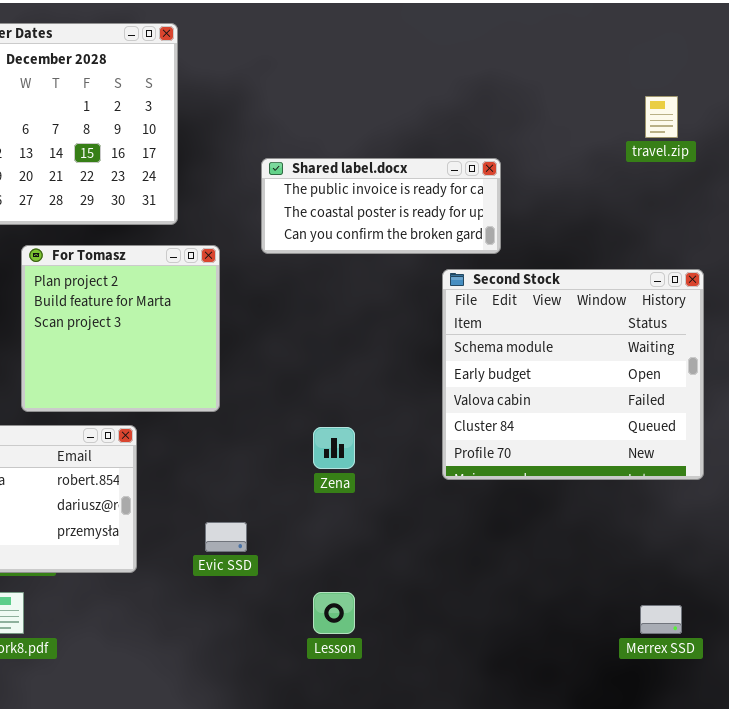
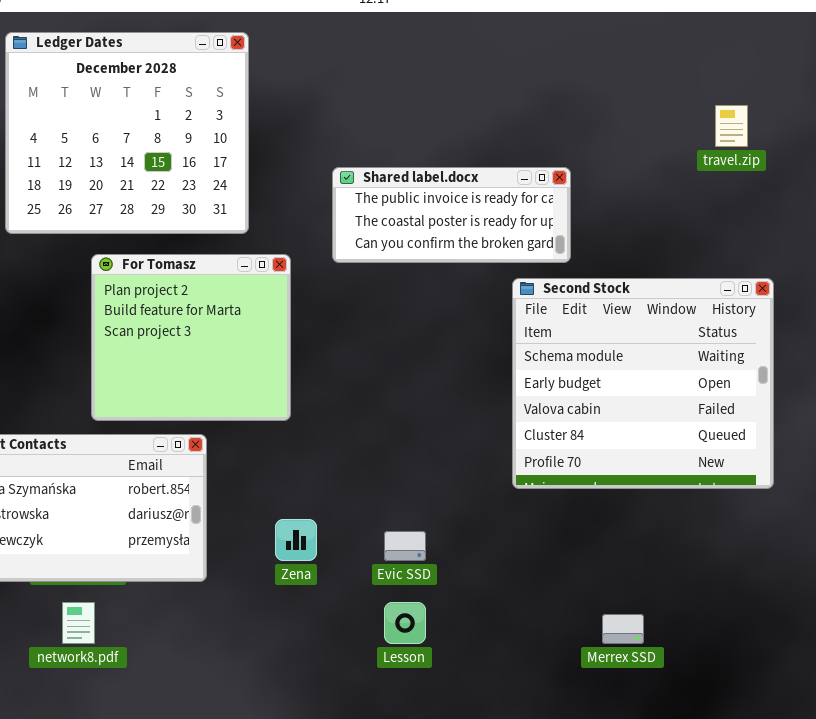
Zena: [313,427,355,469] -> [275,519,317,561], moved
Evic SSD: [205,522,247,552] -> [384,531,426,561], moved
Merrex SSD: [640,605,682,634] -> [602,614,644,644], moved

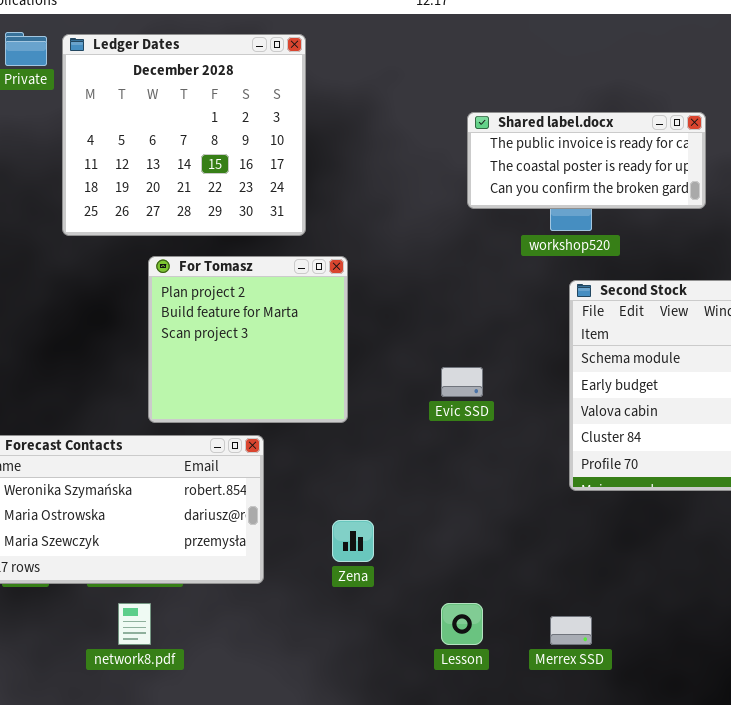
Shared label.docx: [332,167,571,263] -> [467,112,706,209], moved
Evic SSD: [384,531,426,561] -> [441,367,483,397], moved
Merrex SSD: [602,614,644,644] -> [550,616,592,645], moved

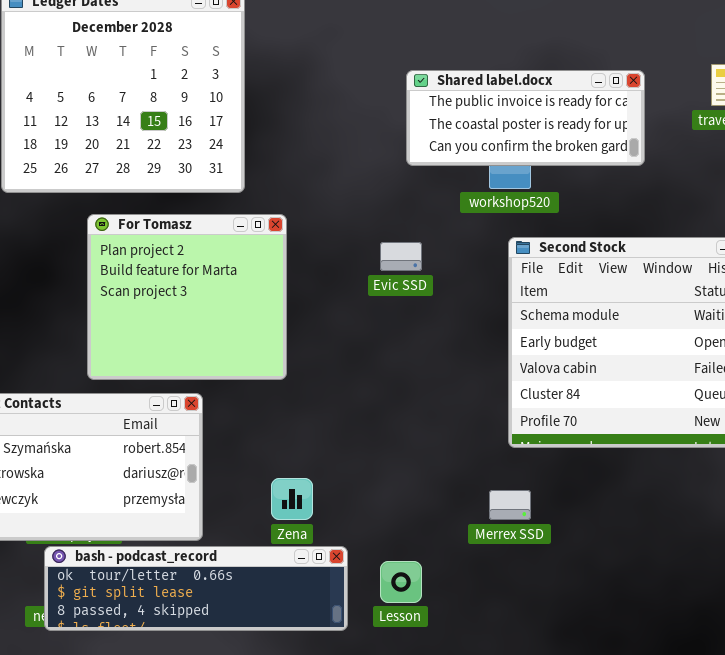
Evic SSD: [441,367,483,397] -> [380,242,422,271], moved
bash - podcast_record: none -> [44,546,348,631], opened
Merrex SSD: [550,616,592,645] -> [489,490,531,520], moved

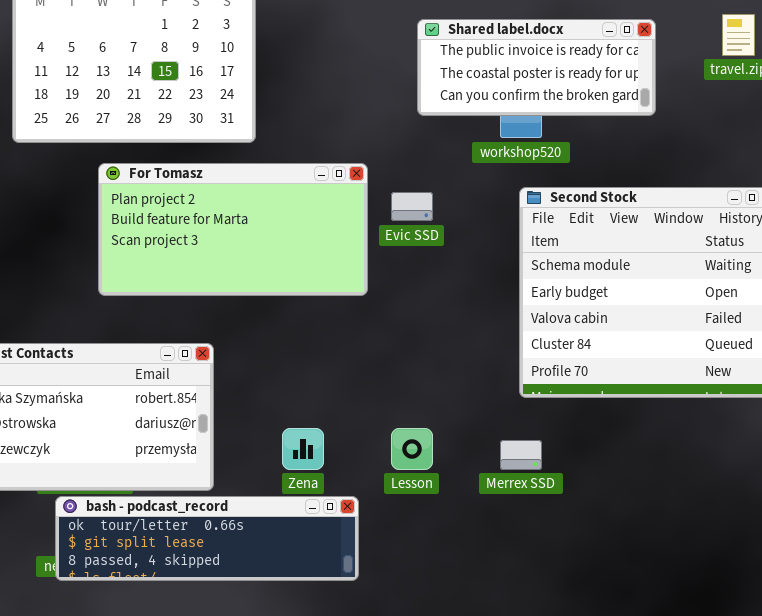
For Tomasz: [87,214,287,380] -> [98,163,368,296], resized
Lesson: [380,561,422,603] -> [391,428,433,470], moved

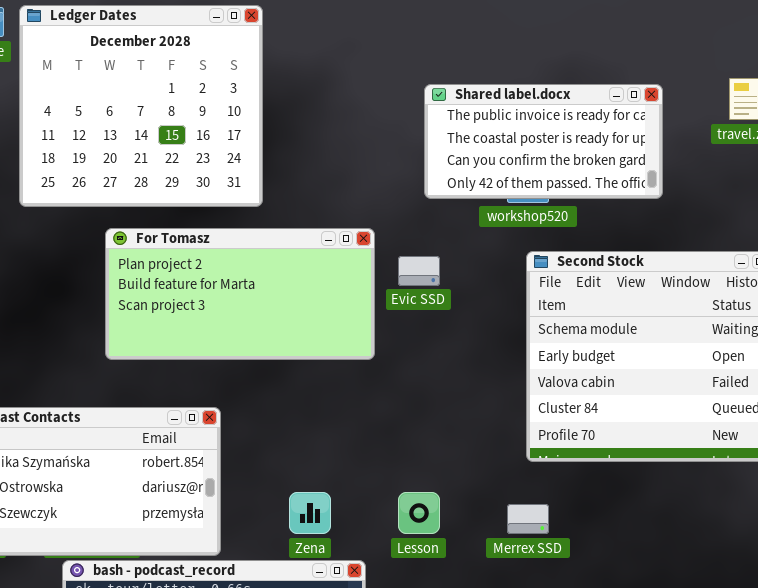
Shared label.docx: [417,19,656,116] -> [424,84,663,199], resized

